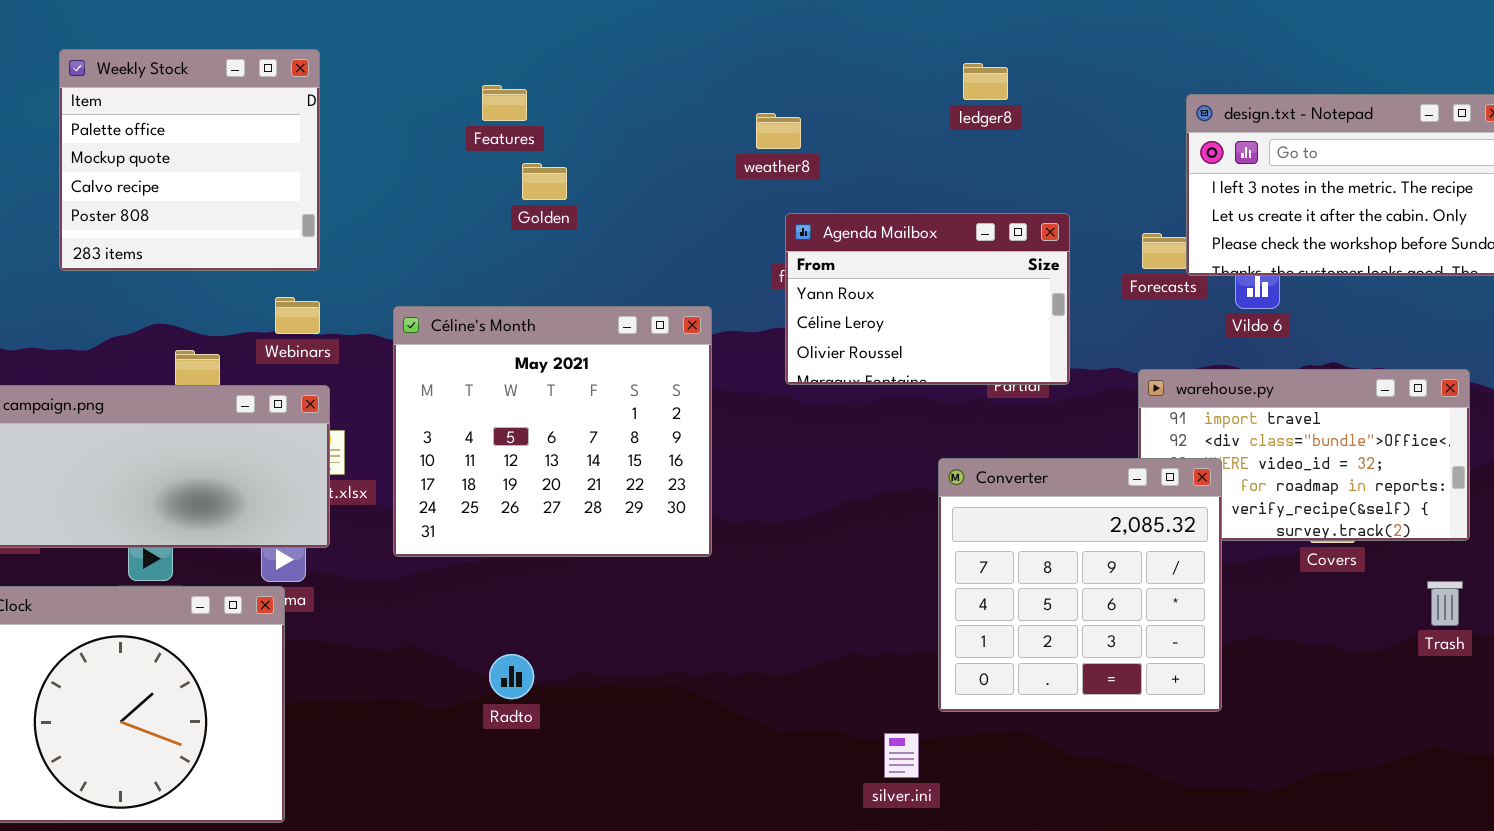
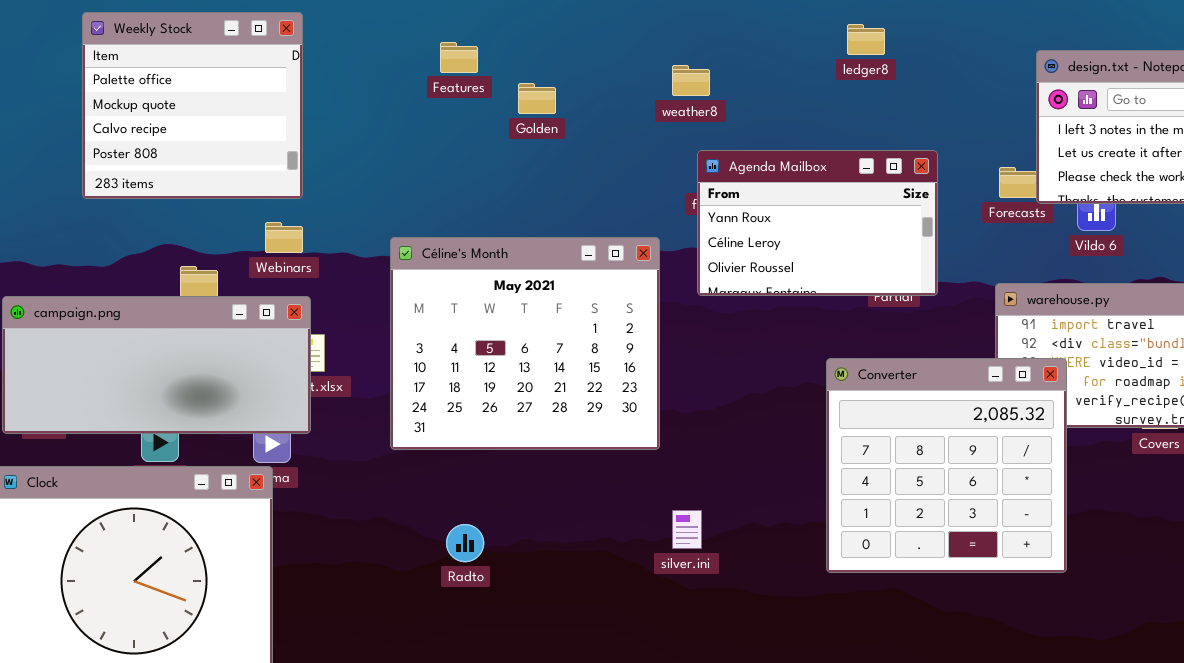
Golden: [522,163,567,200] -> [518,83,556,114], moved
Céline's Month: [393,306,712,557] -> [390,237,660,450], moved
silver.ini: [884,733,919,778] -> [672,510,702,549], moved

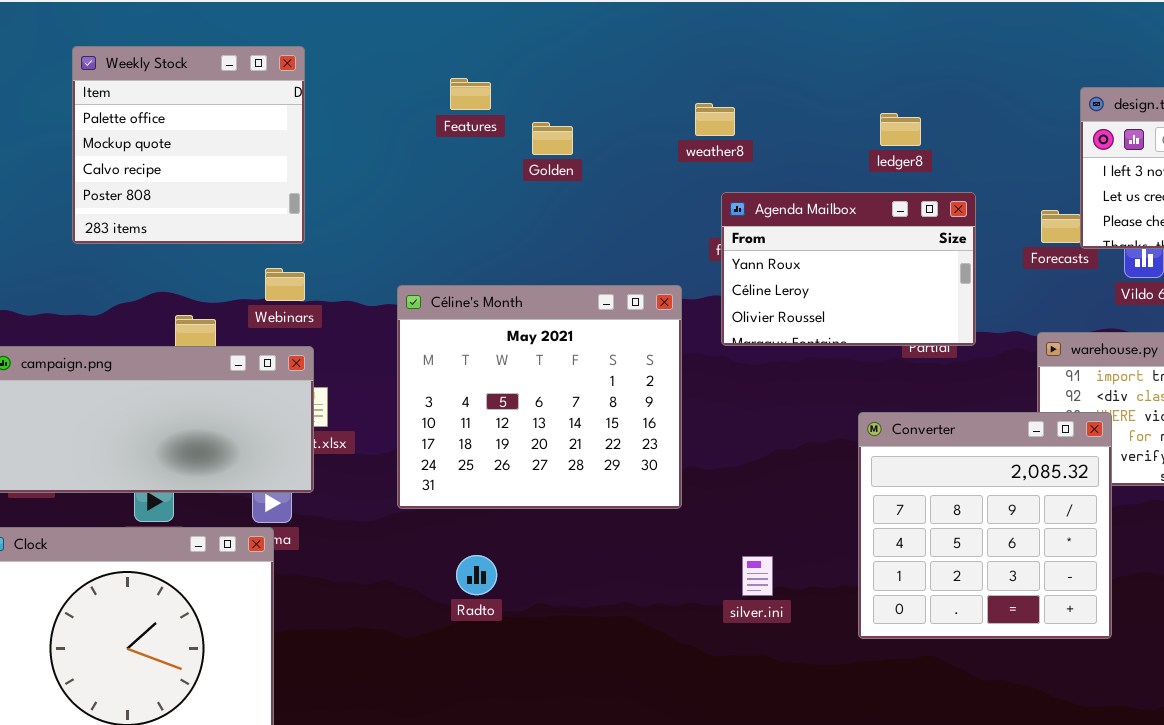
ledger8: [847,24,885,55] -> [880,113,921,146], moved
silver.ini: [672,510,702,549] -> [742,556,773,596], moved
Radto: [446,524,484,562] -> [456,555,497,595], moved

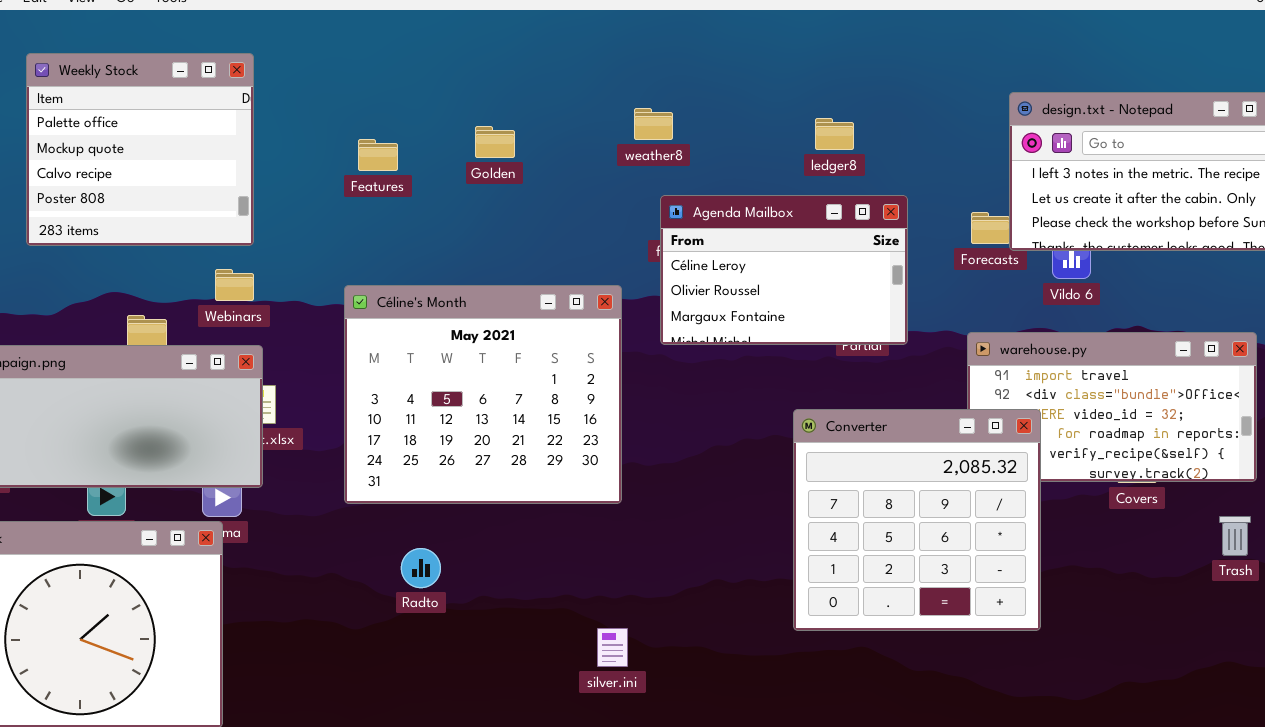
Features: [450,78,491,110] -> [358,139,398,171], moved
Agenda Mailbox: [721,192,976,346] -> [660,195,908,345], scrolled down 1 row
silver.ini: [742,556,773,596] -> [597,628,628,667], moved

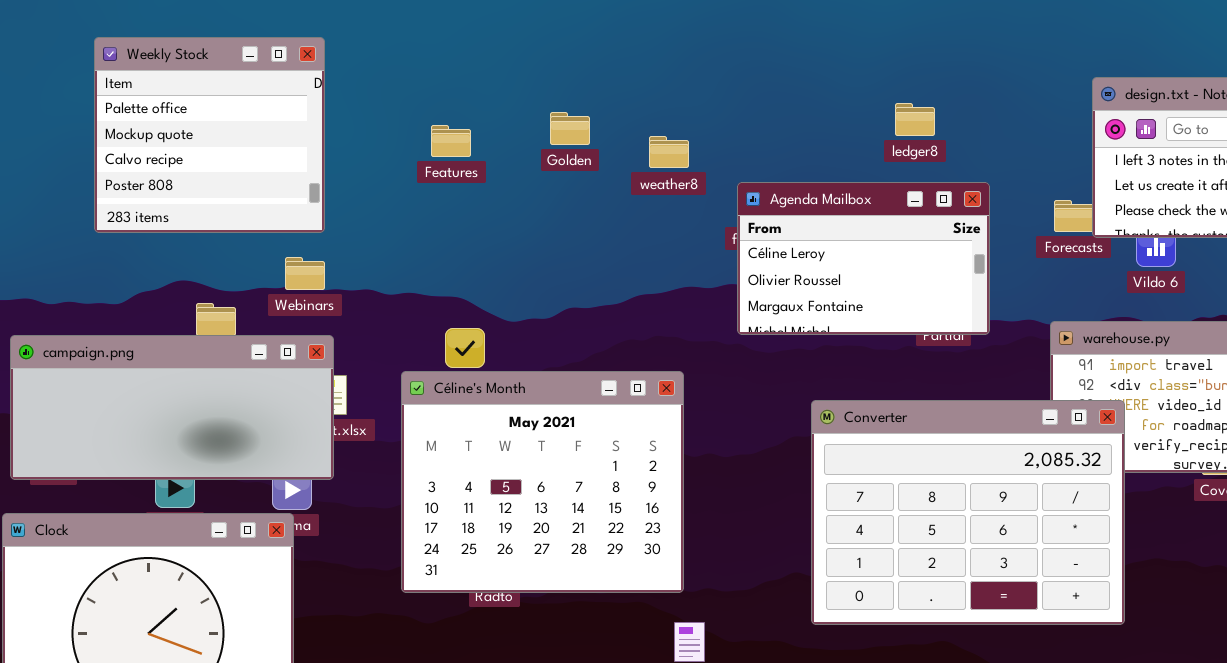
weather8: [634,108,673,140] -> [649,136,689,168], moved
Céline's Month: [344,285,622,504] -> [401,371,684,593], moved
Converter: [793,409,1041,631] -> [811,400,1125,625], resized

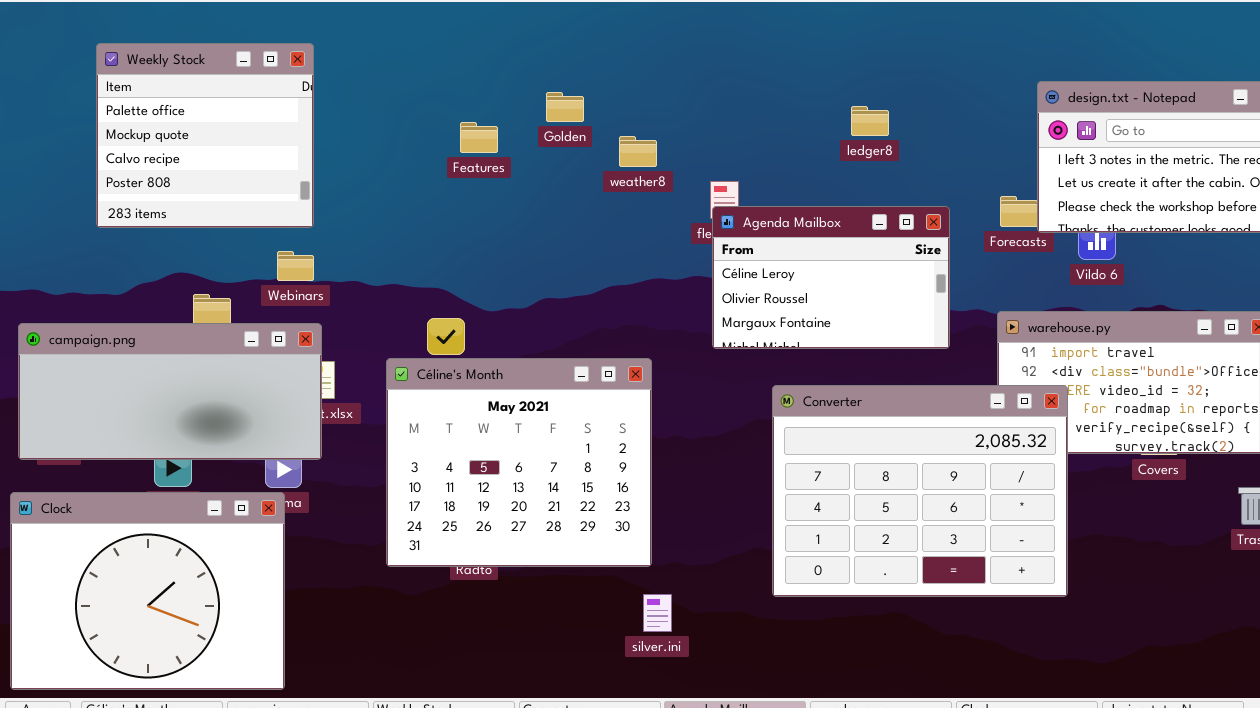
Golden: [550,112,590,145] -> [546,92,584,122], moved
Features: [431,125,471,157] -> [460,122,498,153], moved
Agenda Mailbox: [737,182,990,335] -> [712,206,950,349], moved

